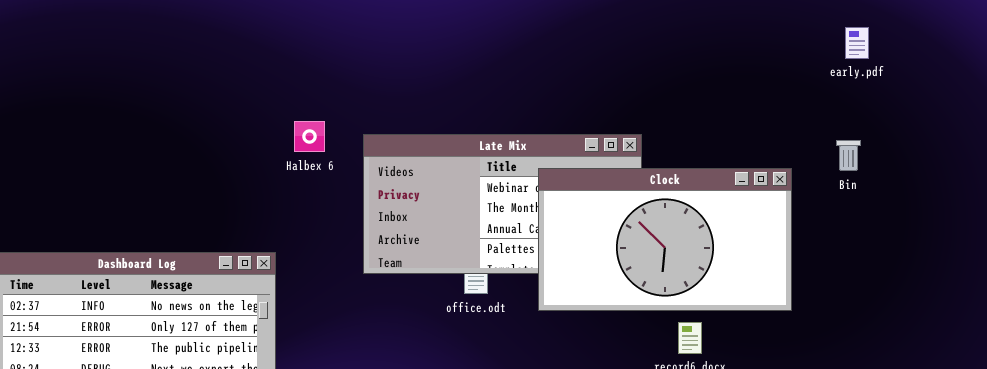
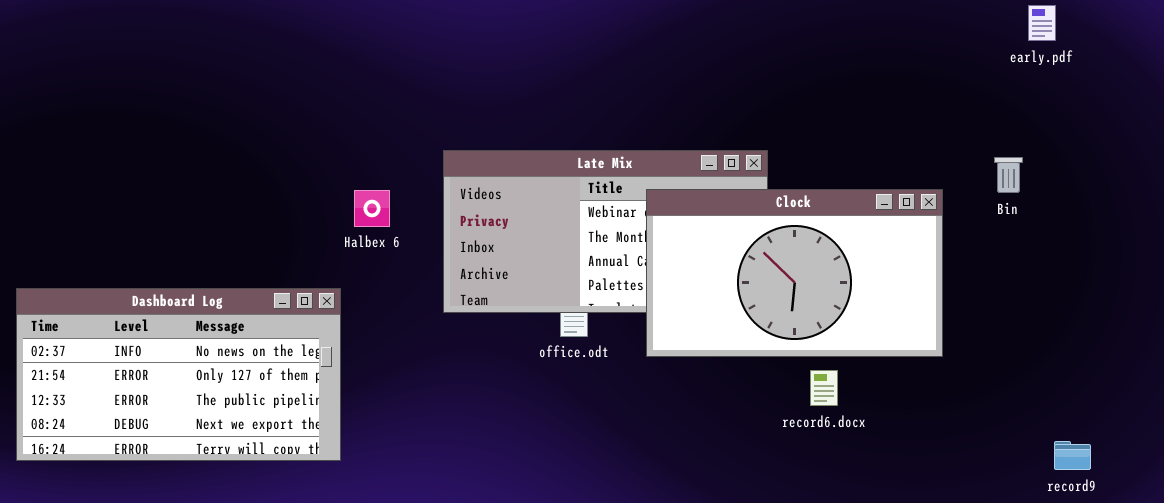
early.pdf: [845,27,869,59] -> [1028,5,1056,41], moved
Halbex 6: [294,121,325,152] -> [354,190,390,227], moved

